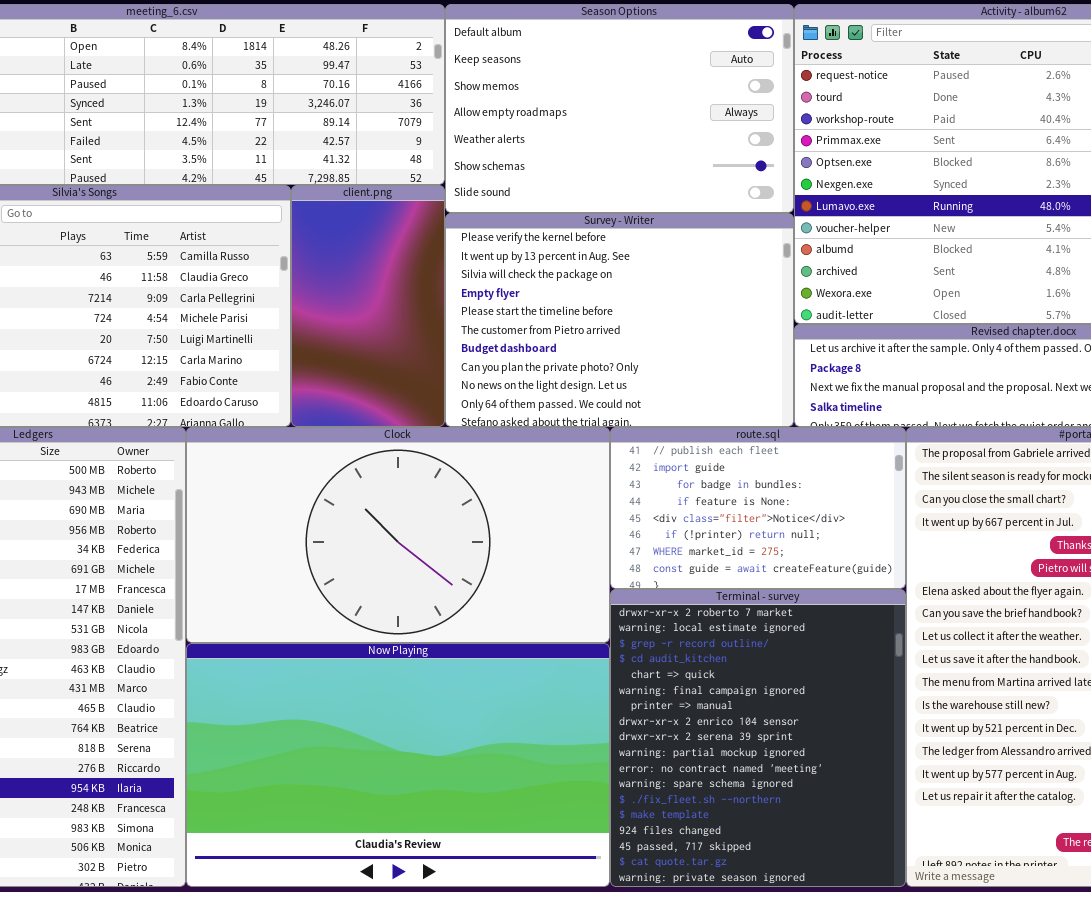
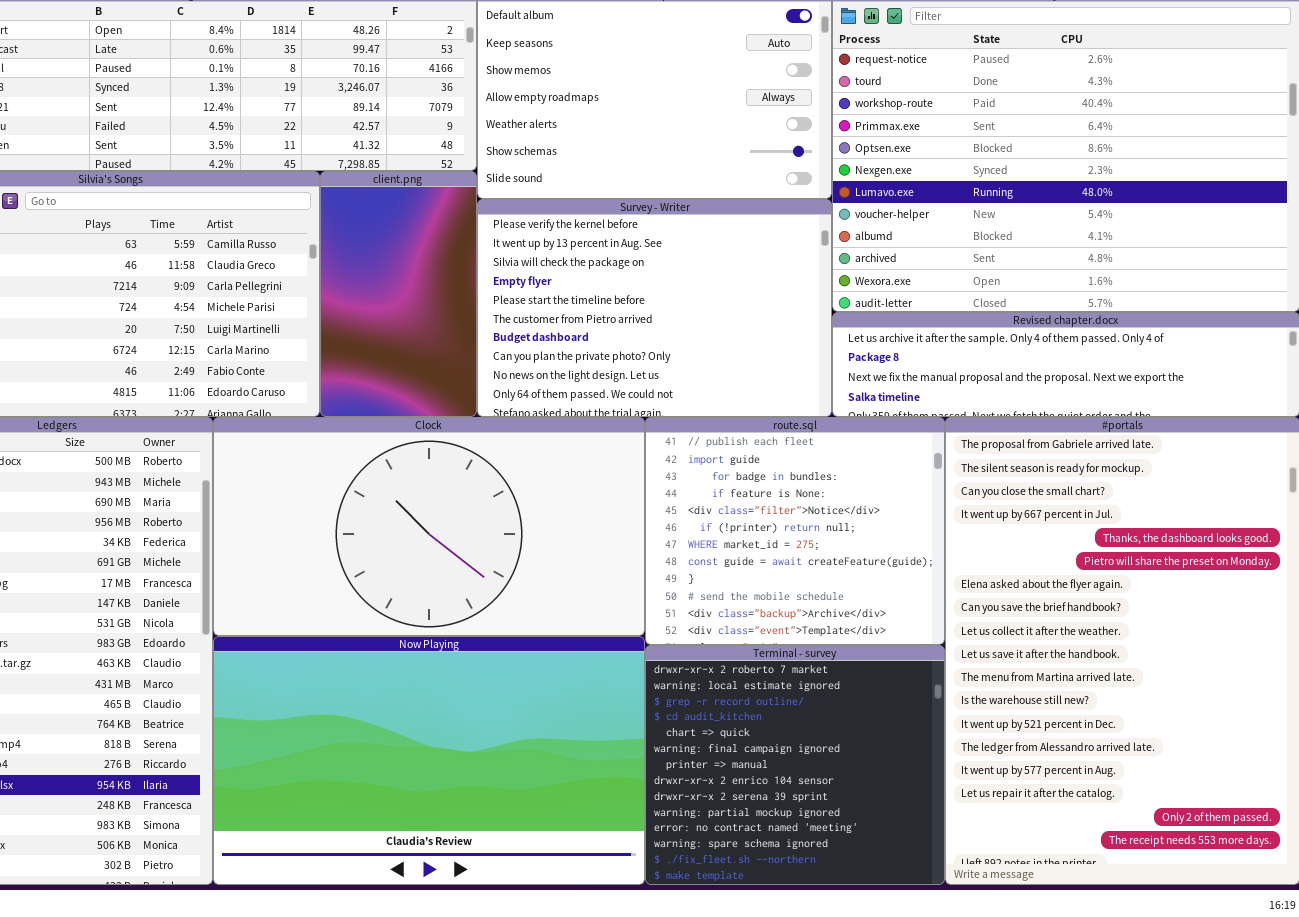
route.sql: [610,427,906,589] -> [645,417,945,645], resized
Terminal - survey: [610,589,906,887] -> [645,645,945,885], resized

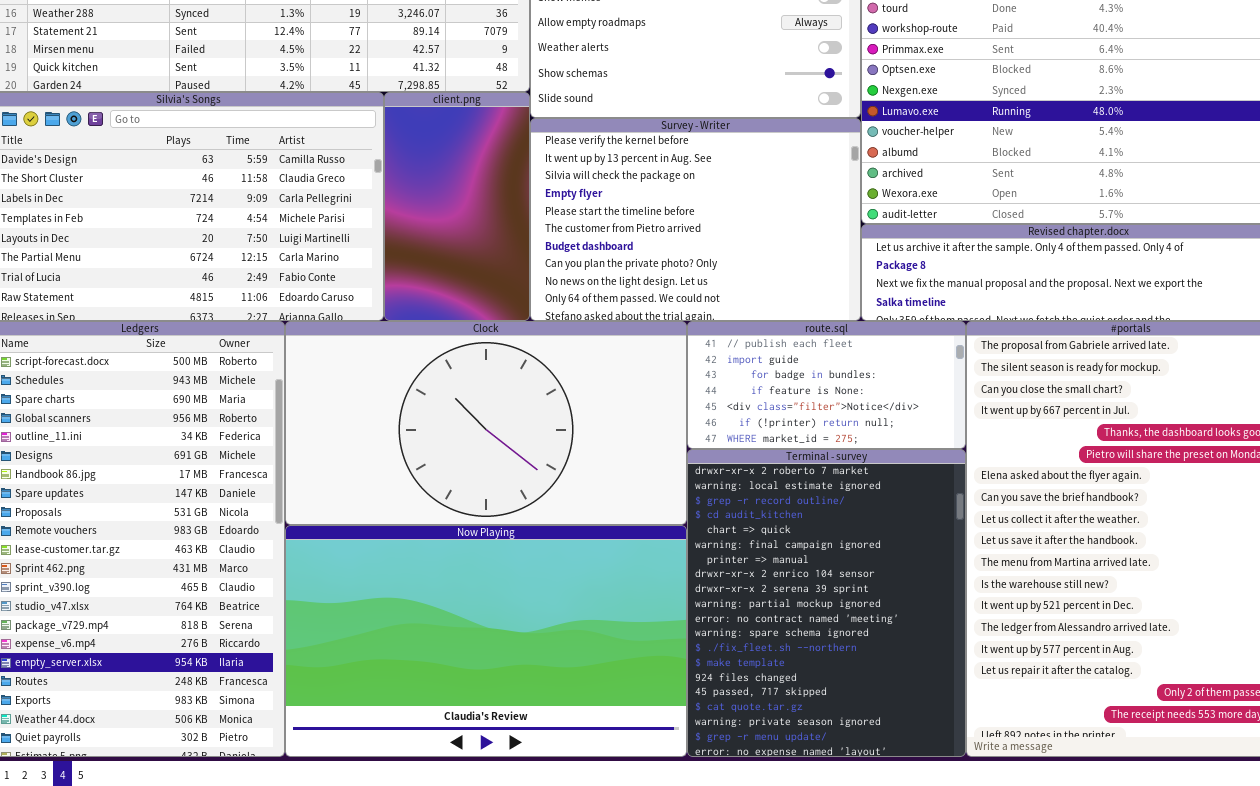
route.sql: [645,417,945,645] -> [687,321,966,449], resized
Terminal - survey: [645,645,945,885] -> [687,449,966,757], resized

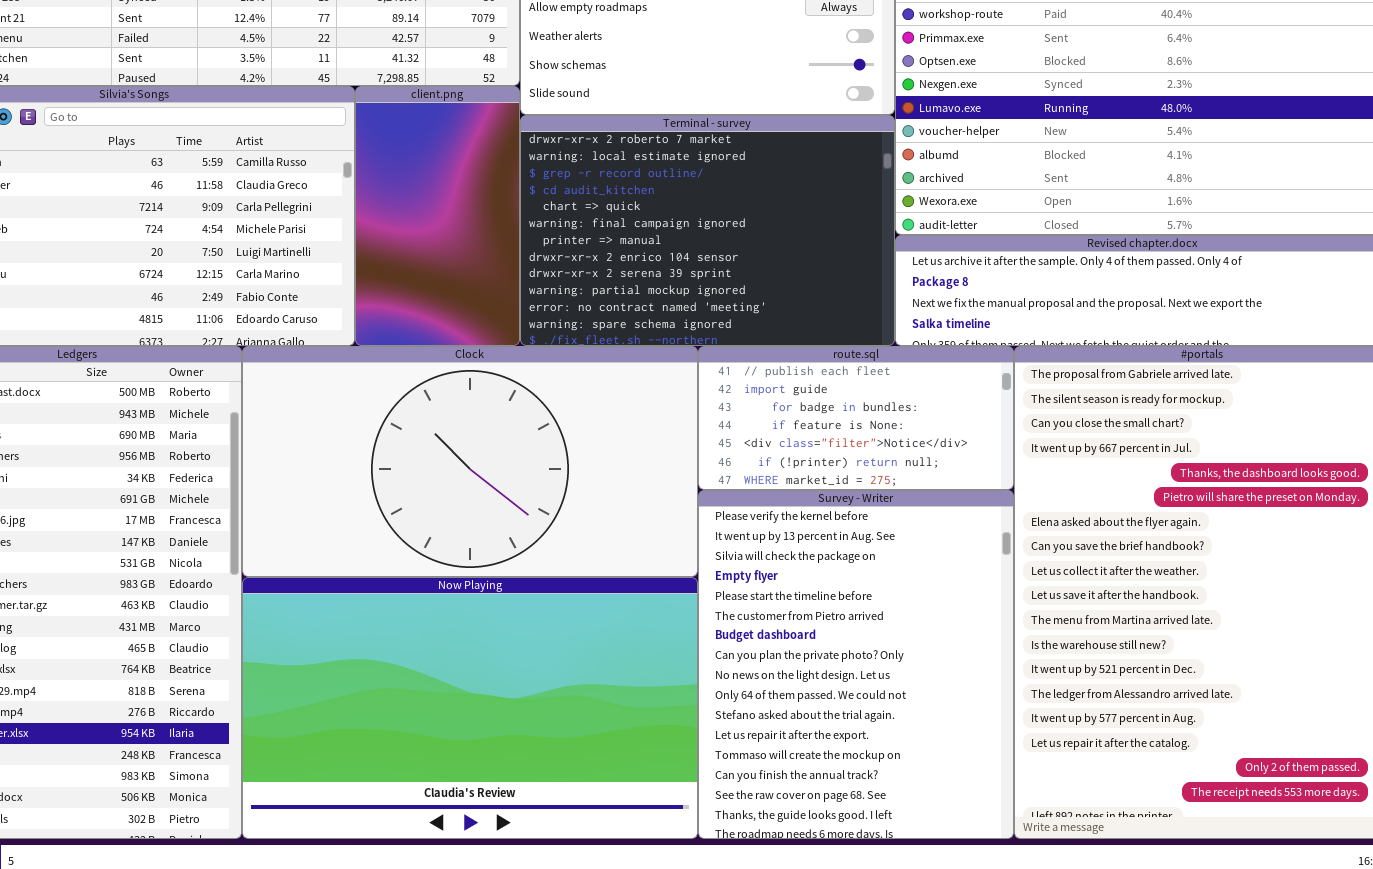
Survey - Writer: [530,118,861,321] -> [698,490,1014,839], moved, resized
Terminal - survey: [687,449,966,757] -> [520,115,895,346], moved, resized

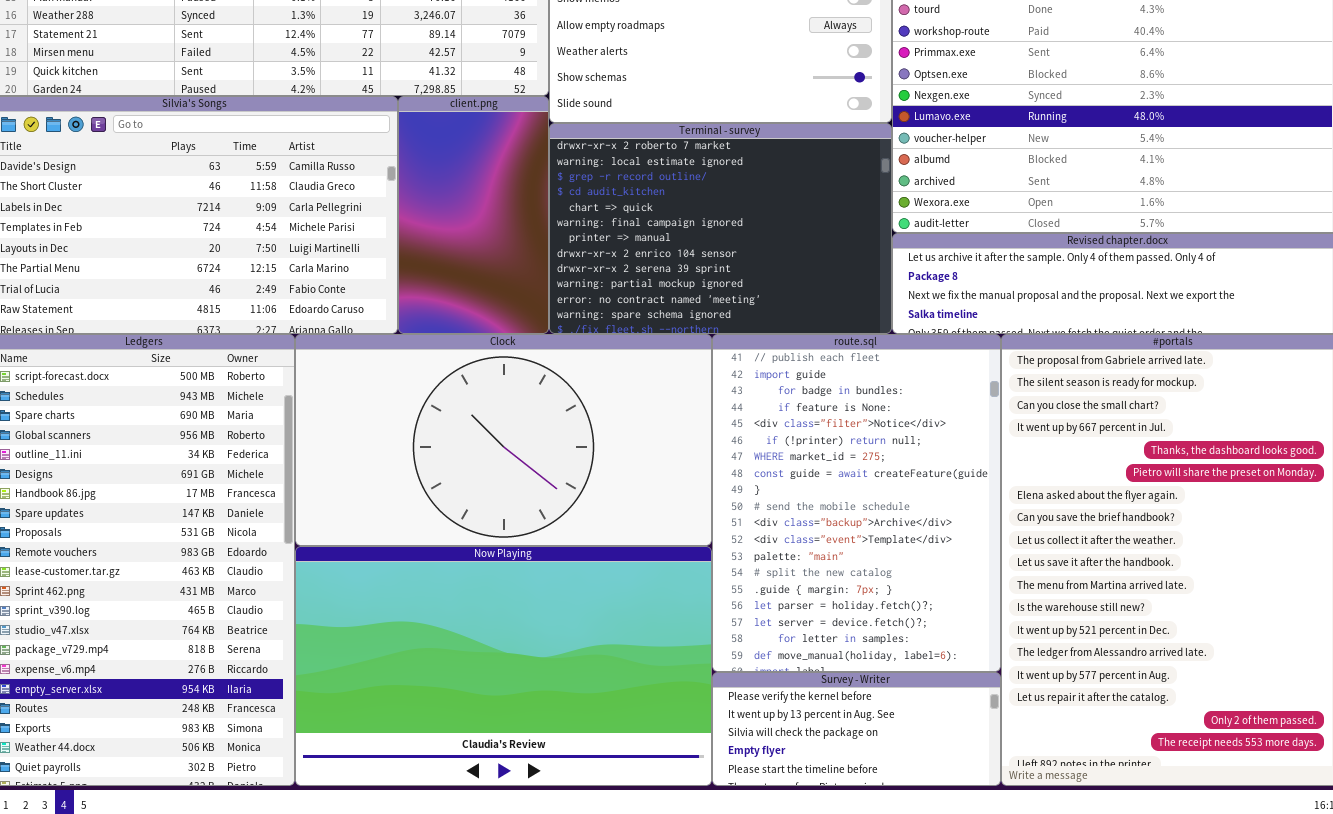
route.sql: [698,346,1014,490] -> [712,334,1001,672], resized
Survey - Writer: [698,490,1014,839] -> [712,672,1001,786], resized

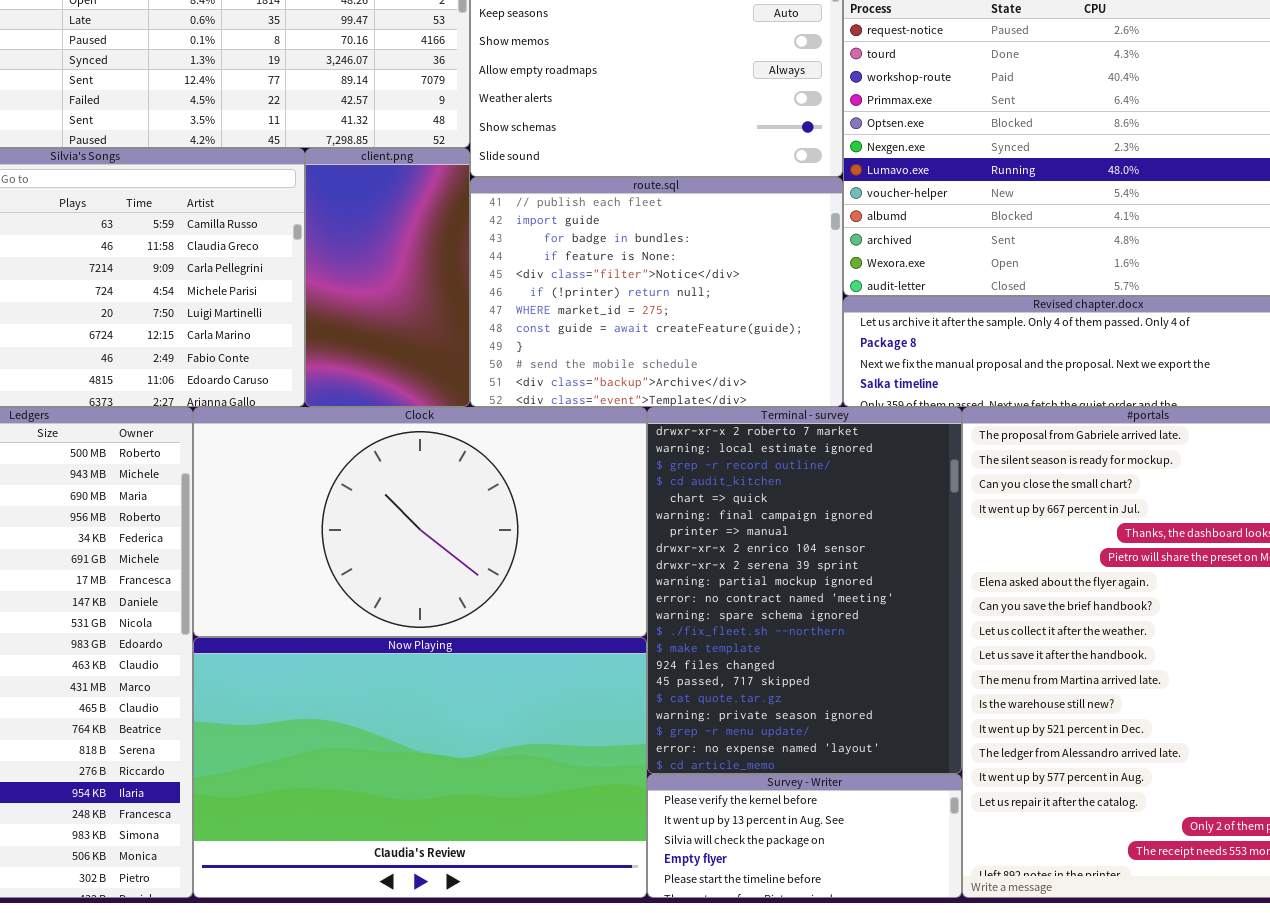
Terminal - survey: [549,123,892,334] -> [647,407,962,774], moved, resized
route.sql: [712,334,1001,672] -> [470,177,843,407], moved, resized

